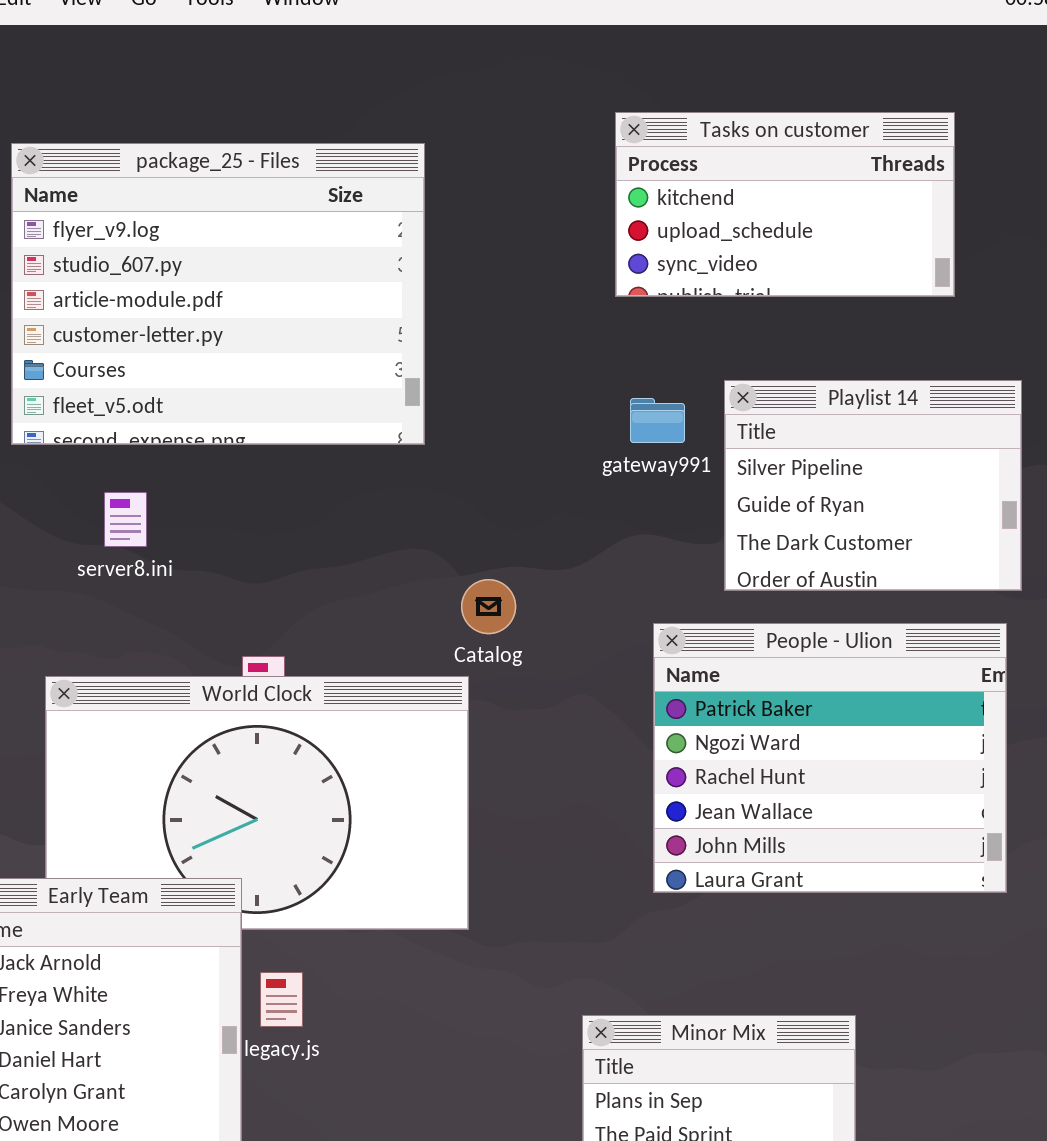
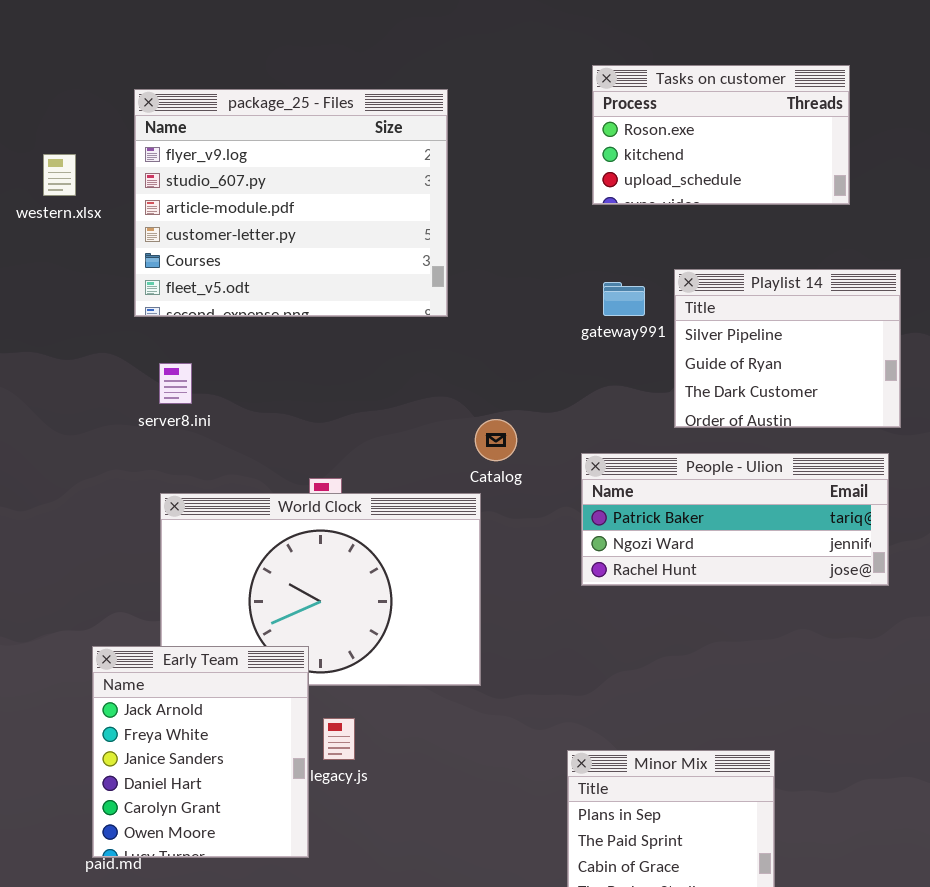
Tasks on customer: [615,112,955,297] -> [592,65,850,205], scrolled up 1 row
server8.ini: [104,492,147,547] -> [159,363,192,404], moved
People - Ulion: [653,623,1007,893] -> [581,453,889,586], resized

